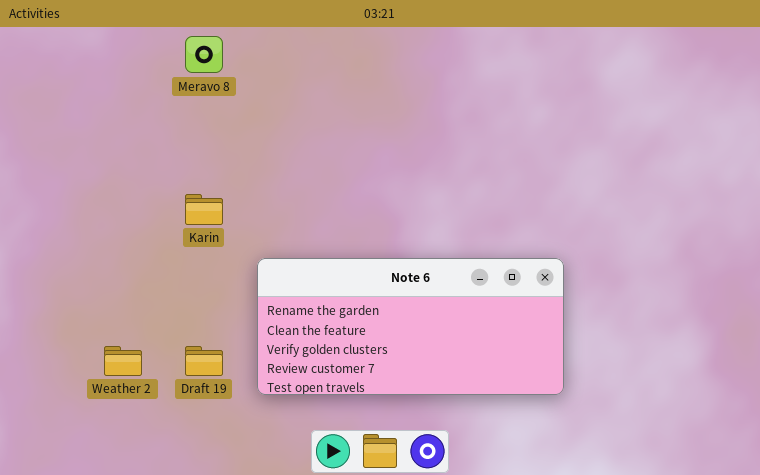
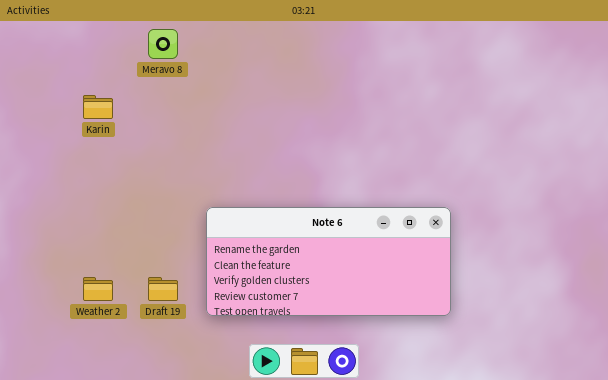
Karin: [185,194,223,225] -> [83,95,113,119], moved

